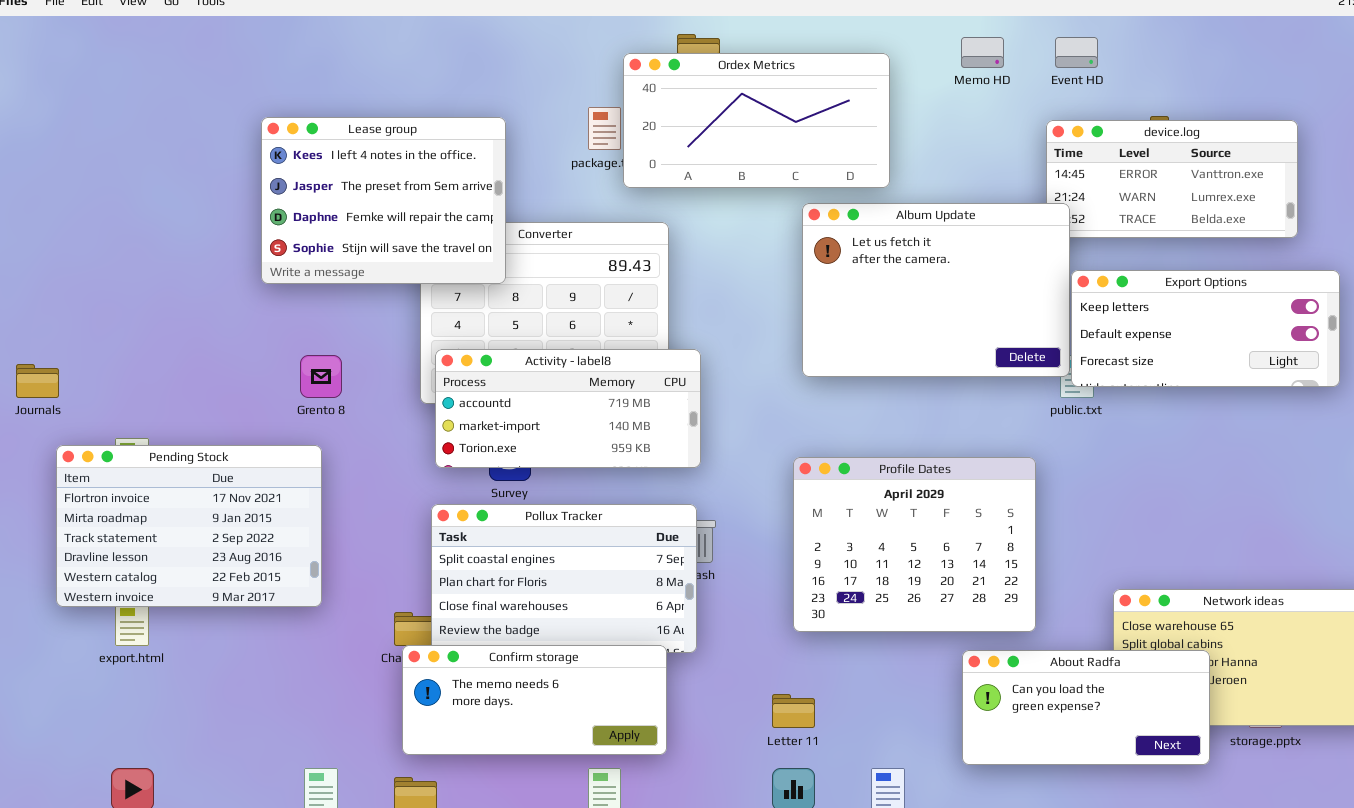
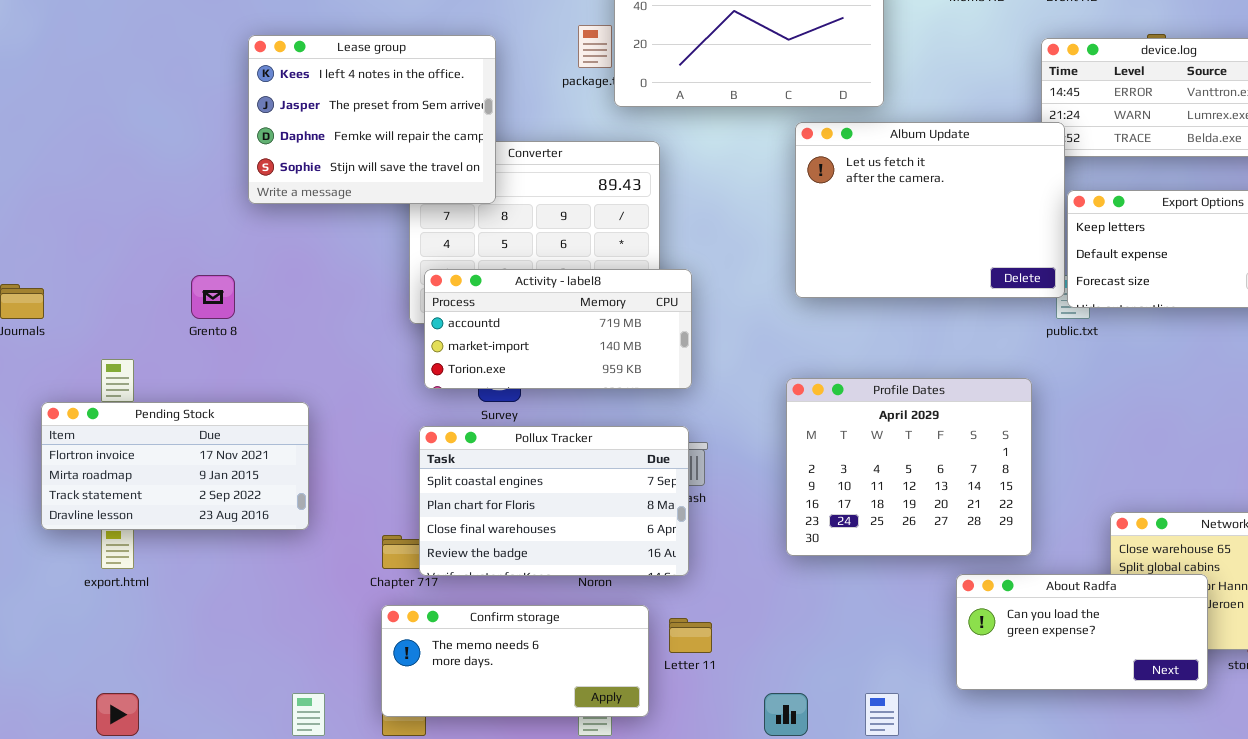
Grento 8: [300,355,342,398] -> [191,275,235,319], moved
Pending Stock: [56,445,322,607] -> [41,402,309,530], resized
Confirm storage: [402,645,667,755] -> [381,605,649,717], moved
Letter 11: [772,694,815,728] -> [669,618,712,653], moved

